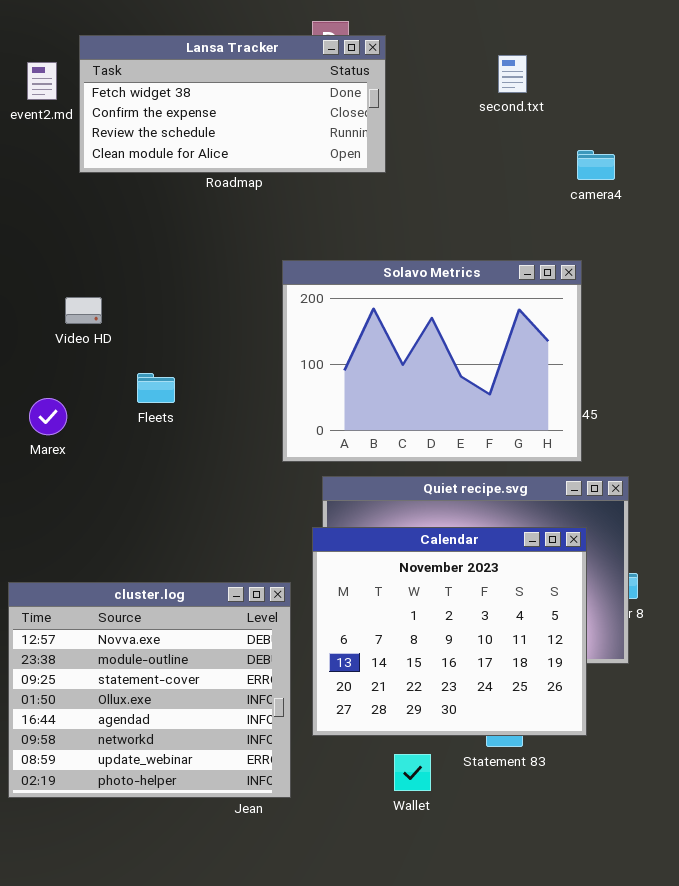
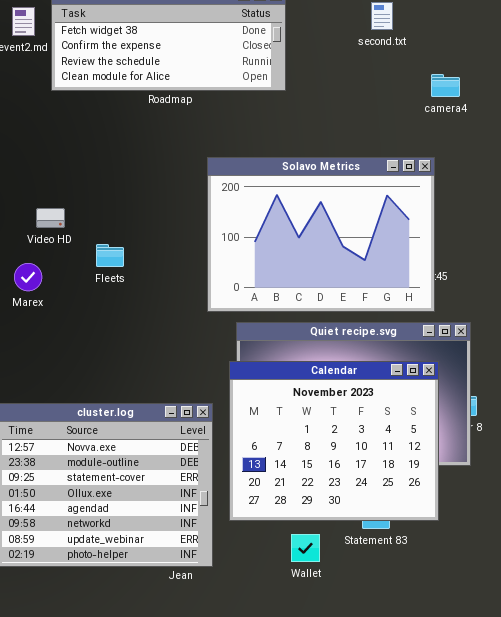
Video HD: [65,297,102,324] -> [36,208,65,228], moved

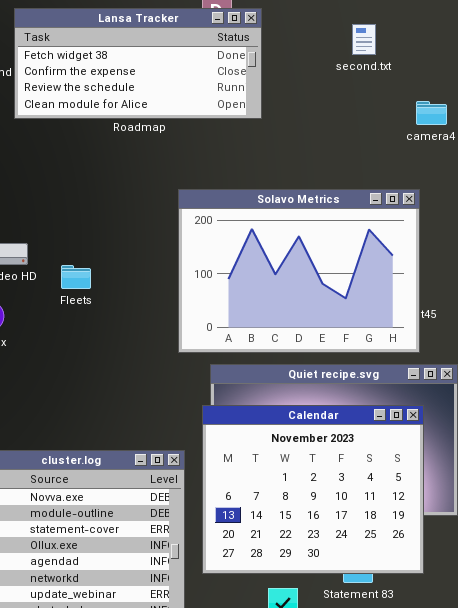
Fleets: [96,244,124,267] -> [61,265,91,289], moved

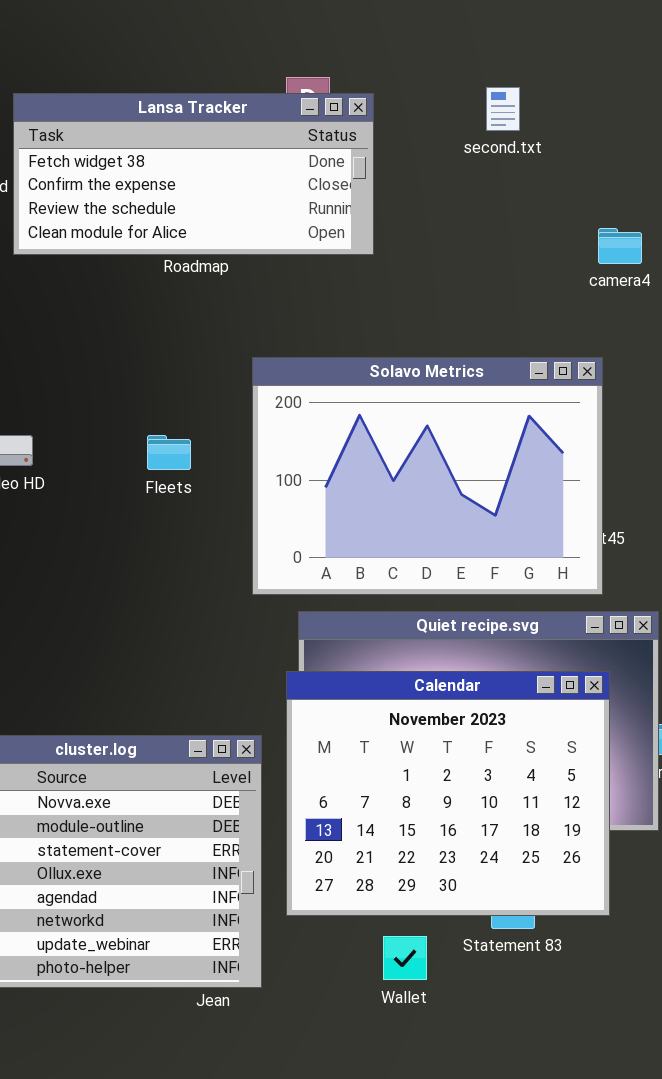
second.txt: [352,24,376,55] -> [486,87,520,131], moved
Fleets: [61,265,91,289] -> [147,435,191,470], moved

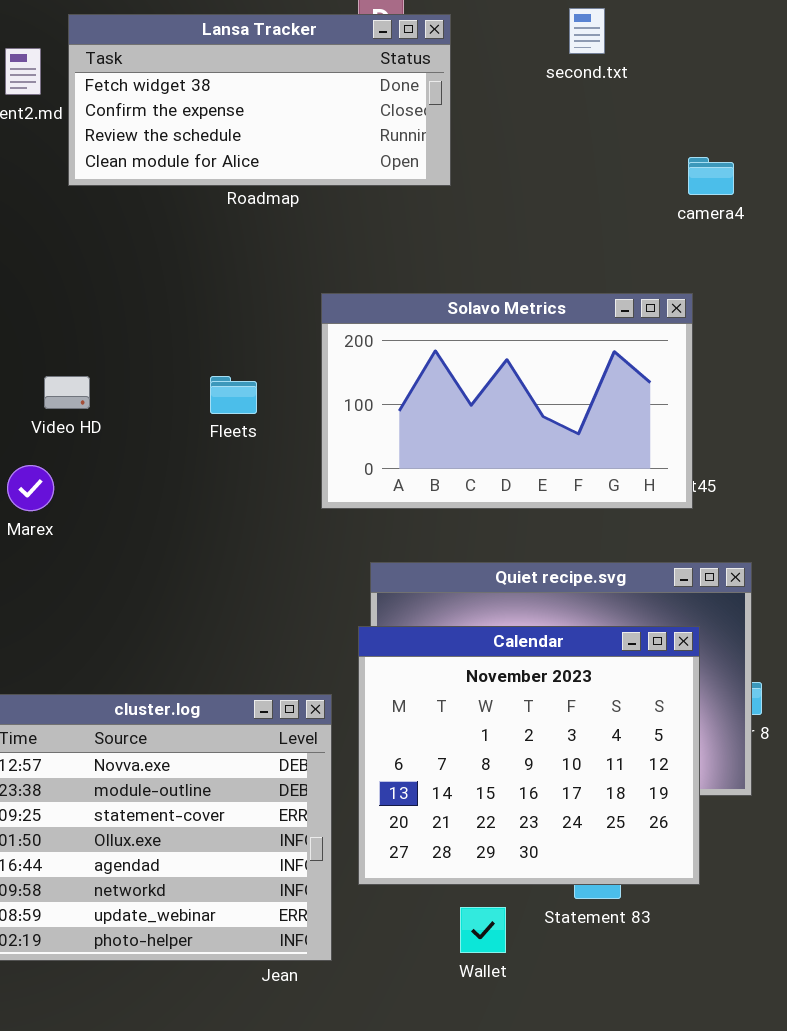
Solavo Metrics: [252,357,603,595] -> [321,293,693,509], resized

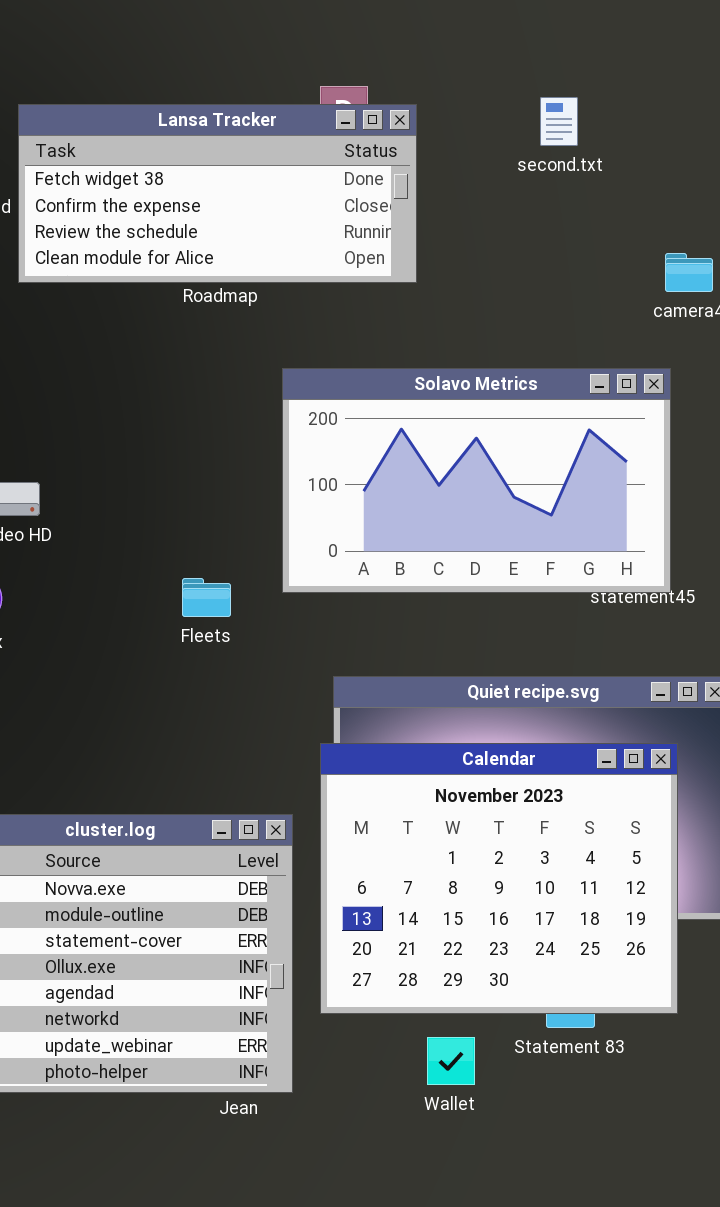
Solavo Metrics: [321,293,693,509] -> [282,368,671,593], moved
Fleets: [210,376,257,414] -> [182,578,231,617], moved

